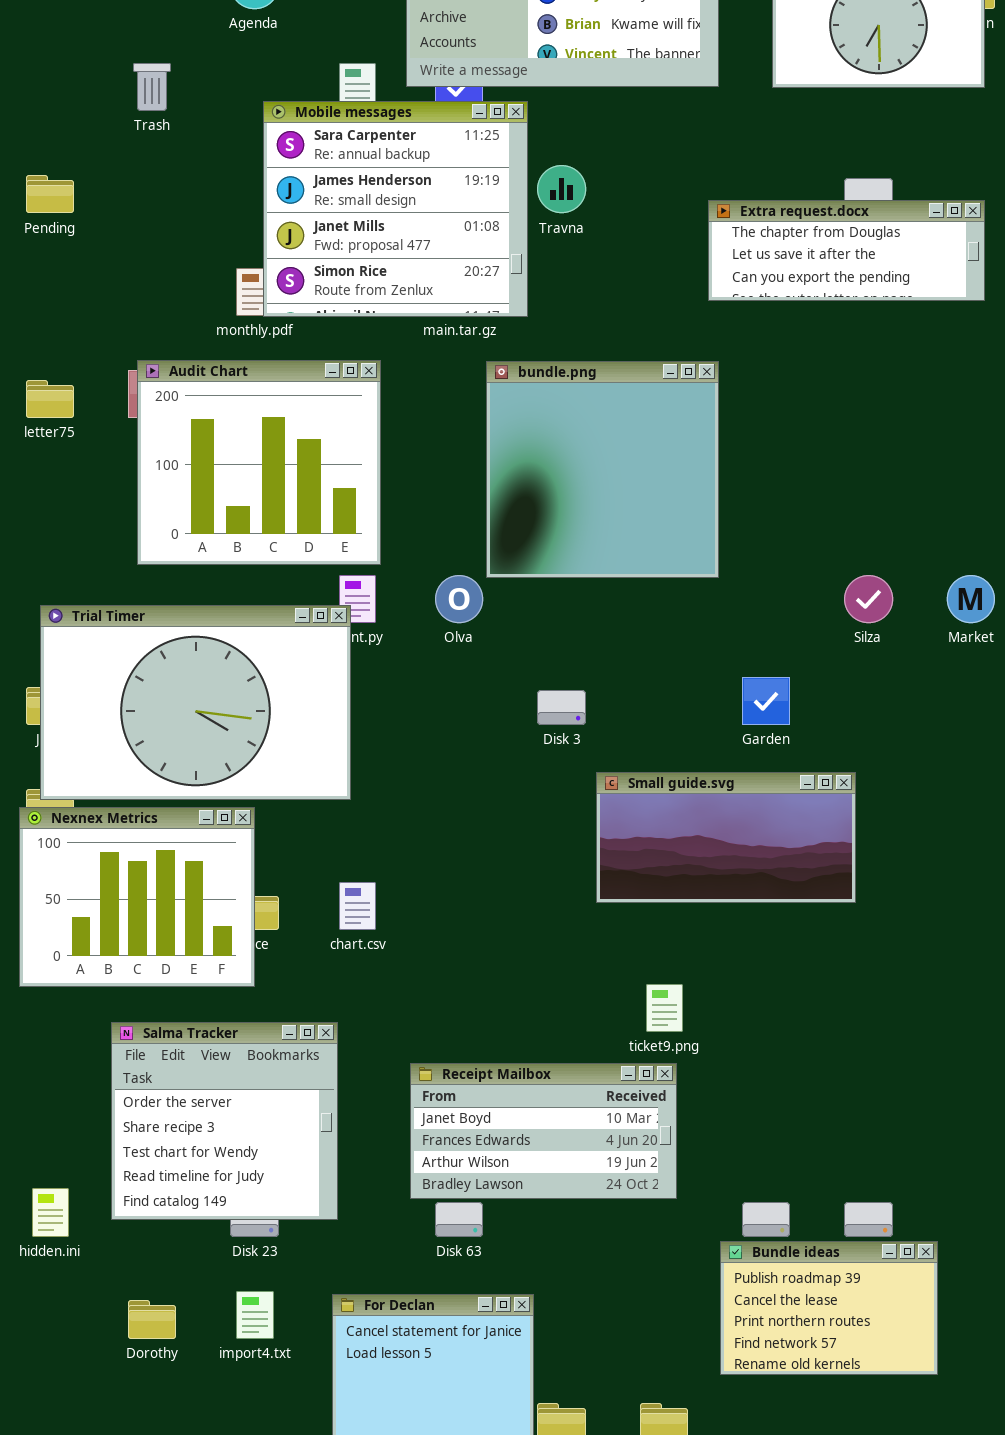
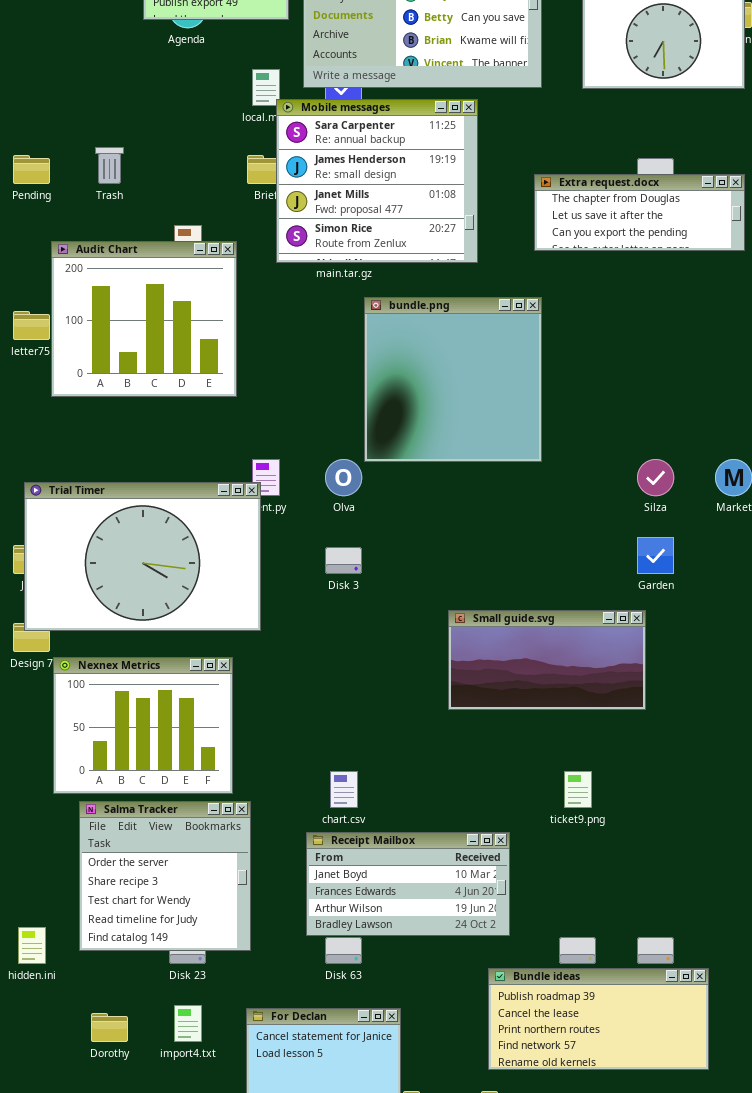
Trash: [133,63,171,111] -> [95,147,124,184], moved
Mobile messages: [263,101,528,317] -> [276,99,478,263], moved
Audit Chart: [137,360,381,565] -> [51,241,237,397], moved
Garden: [742,677,790,725] -> [637,537,674,574], moved
Disk 3: [537,690,586,725] -> [325,547,362,574], moved
Nexnex Metrics: [19,807,255,987] -> [53,657,233,794], moved
chart.csv: [339,882,376,930] -> [330,771,358,808], moved
ticket9.png: [646,984,683,1032] -> [564,771,592,808], moved
Bundle ideas: [720,1241,938,1375] -> [488,968,709,1070], resized

